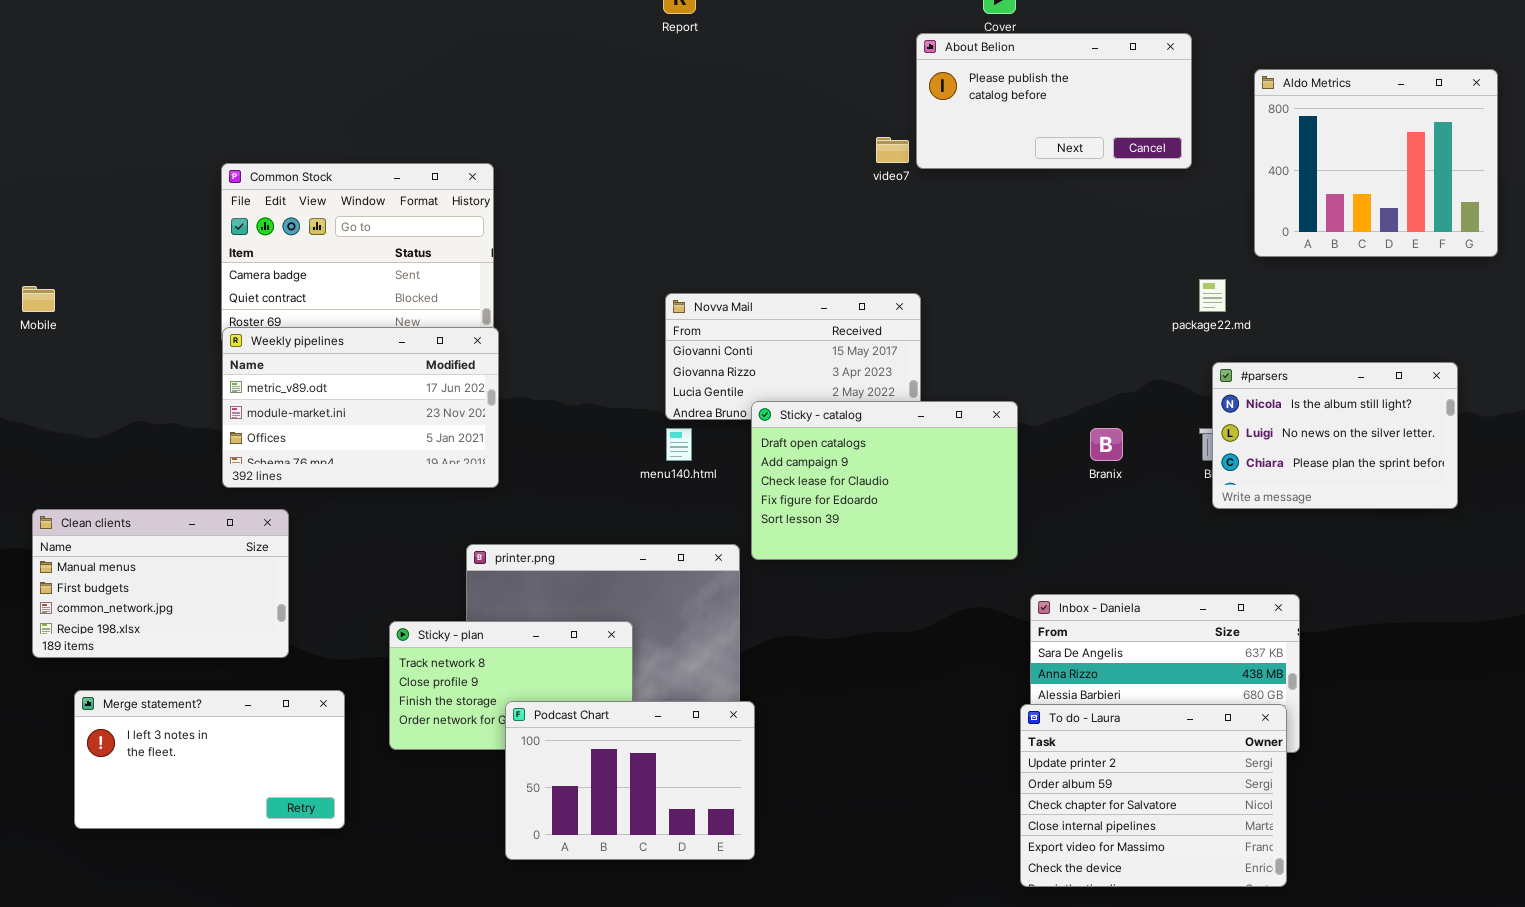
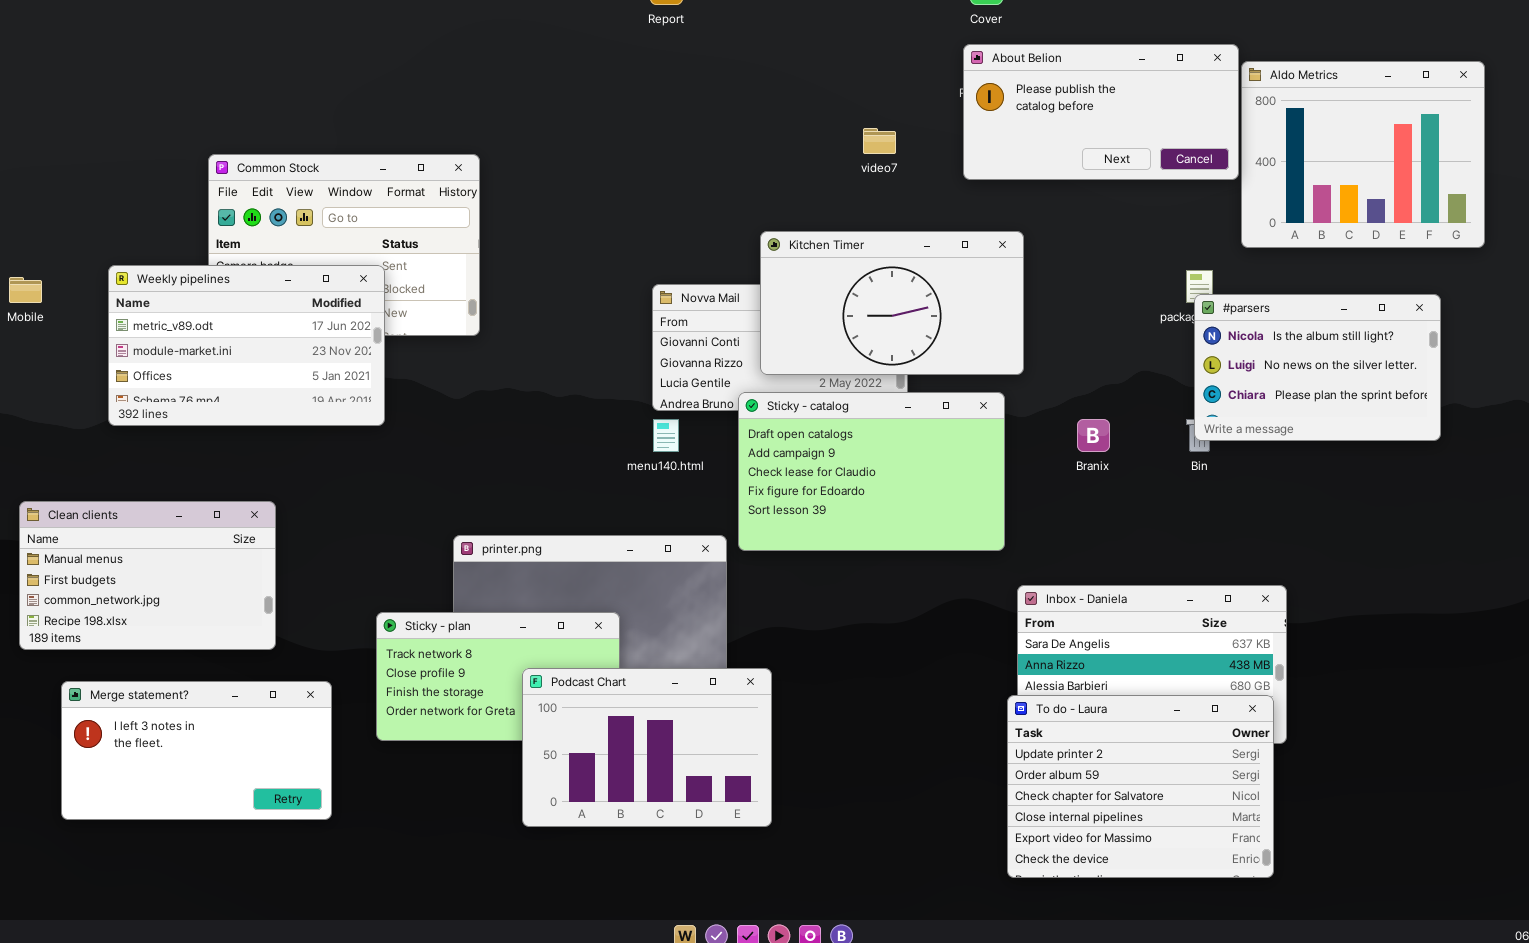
About Belion: [916,33,1192,169] -> [963,44,1239,180], moved
Kitchen Timer: none -> [760,231,1024,375], opened
Weekly pipelines: [222,327,499,488] -> [108,265,385,426], moved
#parsers: [1212,362,1458,509] -> [1194,294,1441,441], moved
Podcast Chart: [505,701,755,860] -> [522,668,772,827], moved

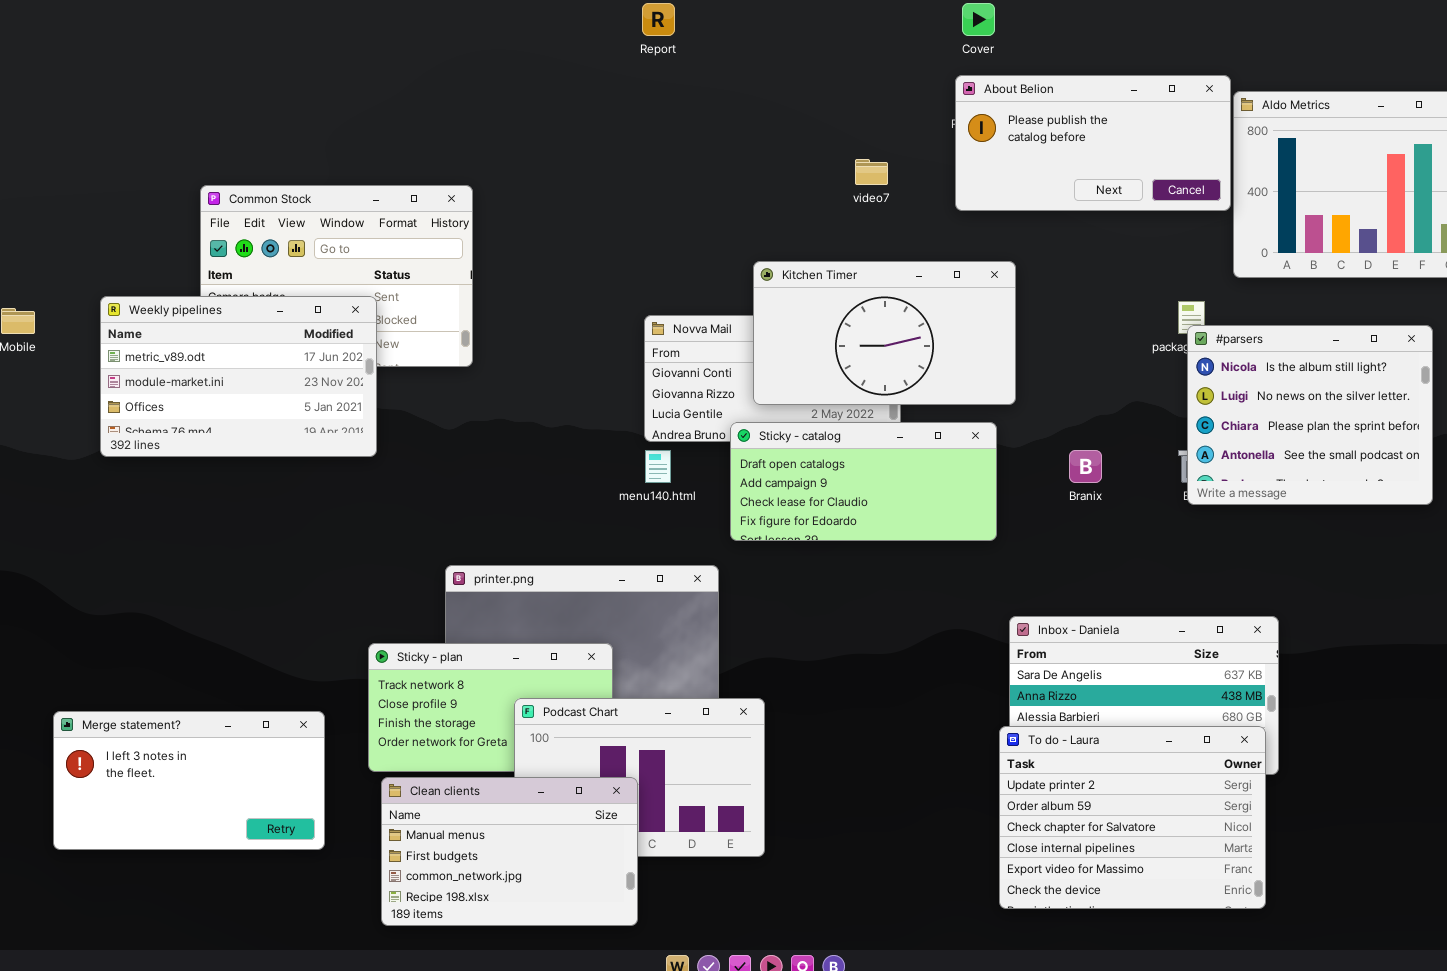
#parsers: [1194,294,1441,441] -> [1187,325,1433,505], resized
Sticky - catalog: [738,392,1005,551] -> [730,422,997,541], resized
Clean clients: [19,501,276,650] -> [381,777,638,926], moved

